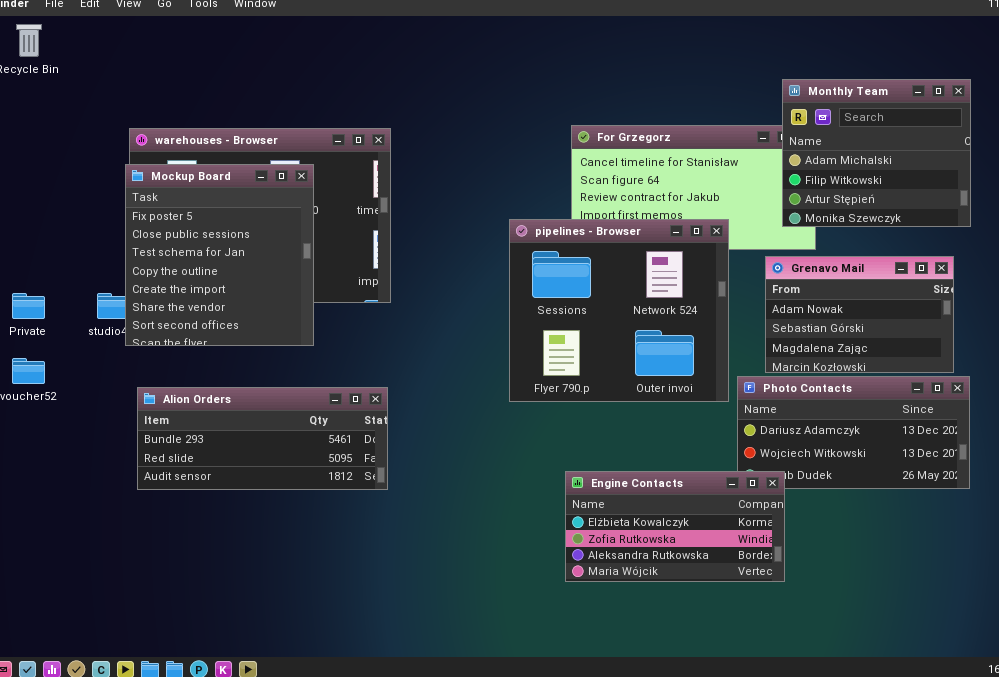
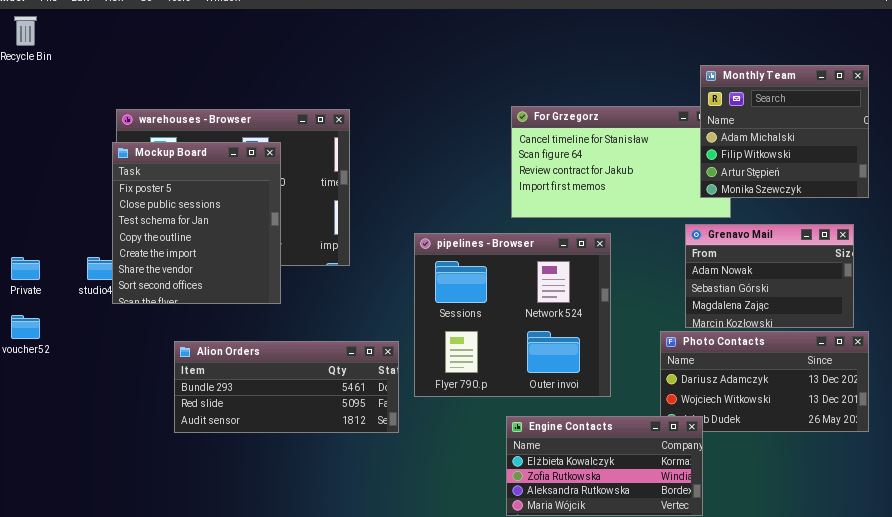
pipelines - Browser: [509,219,729,402] -> [414,233,611,397], moved
Alion Orders: [137,387,388,490] -> [174,341,399,433], moved

